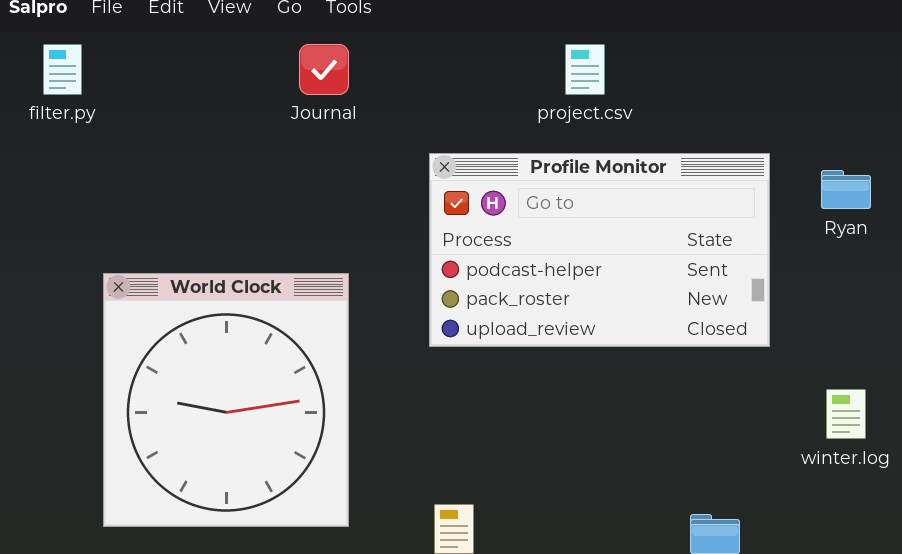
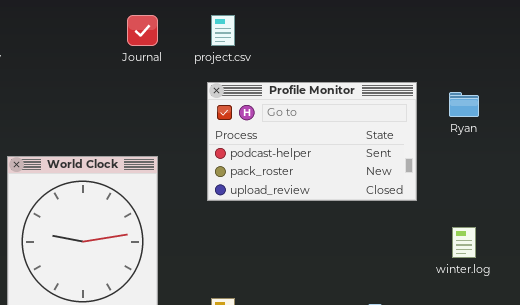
project.csv: [565,44,605,95] -> [211,15,235,46], moved

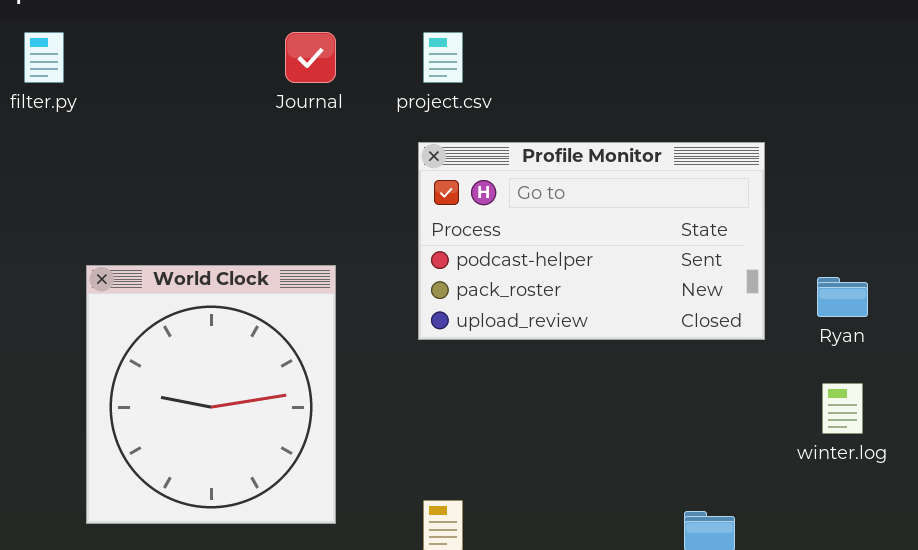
Ryan: [449,92,479,117] -> [817,277,868,317], moved

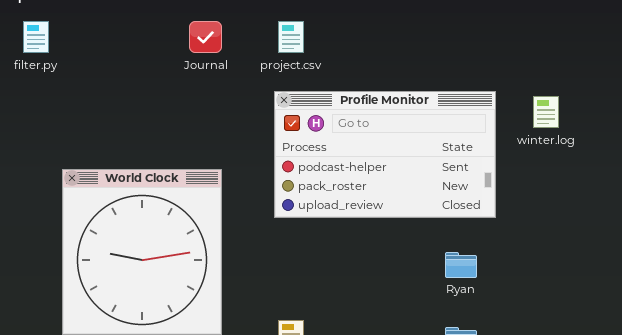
Ryan: [817,277,868,317] -> [445,252,477,278], moved
winter.log: [822,383,863,434] -> [533,96,559,128], moved

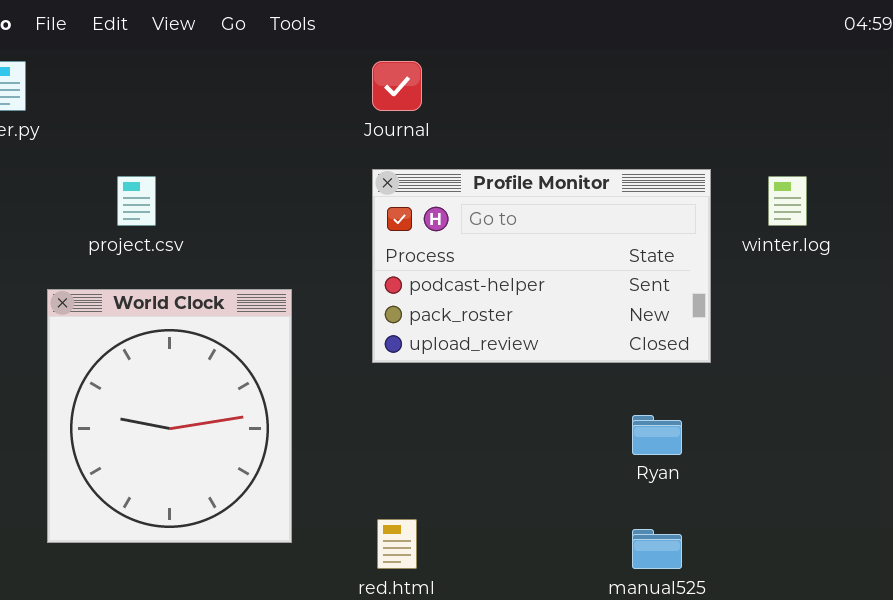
Journal: [189,21,222,53] -> [372,61,422,111], moved
project.csv: [278,21,304,53] -> [117,176,156,226], moved

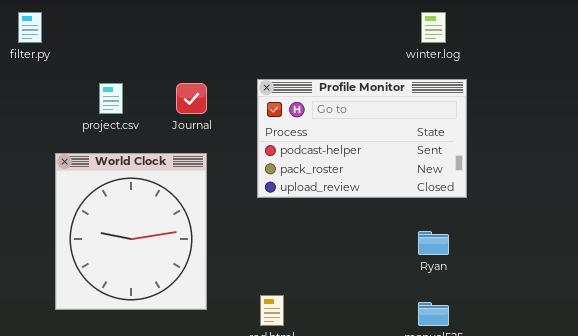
Journal: [372,61,422,111] -> [176,83,207,114], moved
winter.log: [768,176,807,226] -> [421,12,446,43], moved

